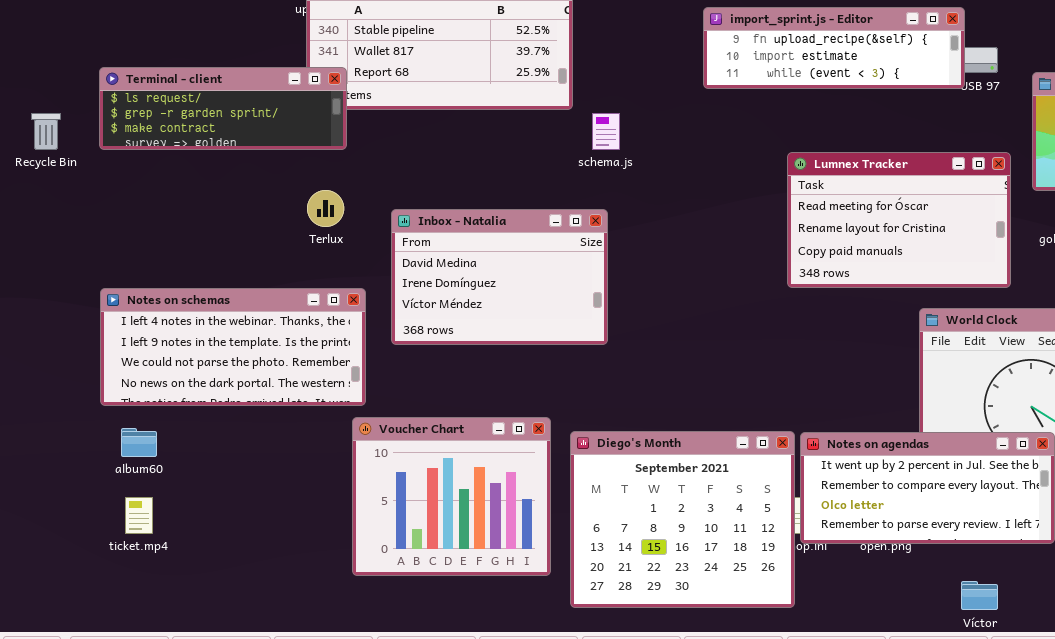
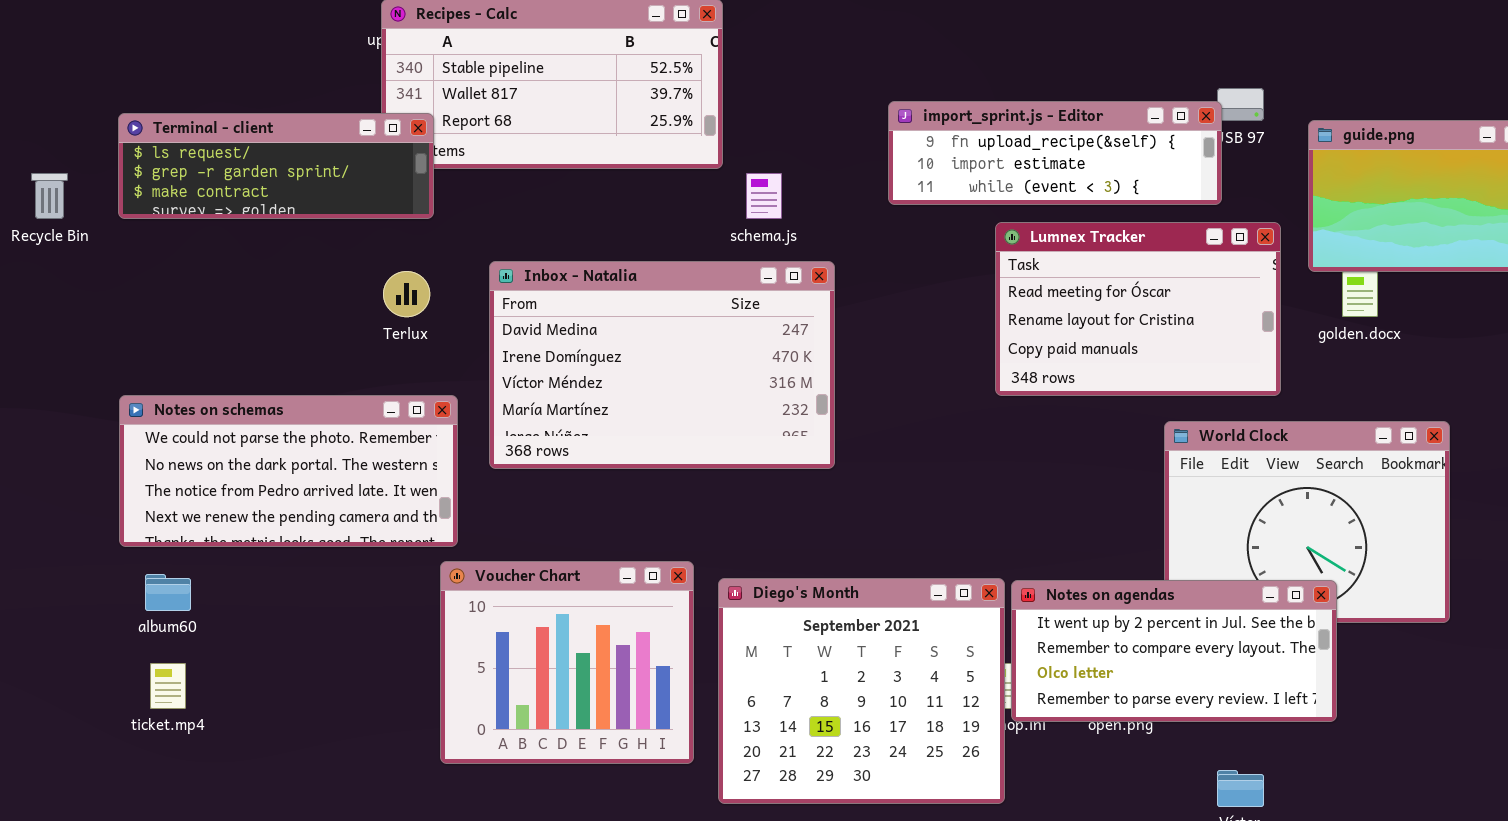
import_sprint.js - Editor: [703,7,965,89] -> [888,101,1222,205], moved
Inbox - Natalia: [391,209,608,345] -> [489,261,835,469], resized
Notes on schemas: [100,288,366,406] -> [119,395,458,547], scrolled down 2 rows

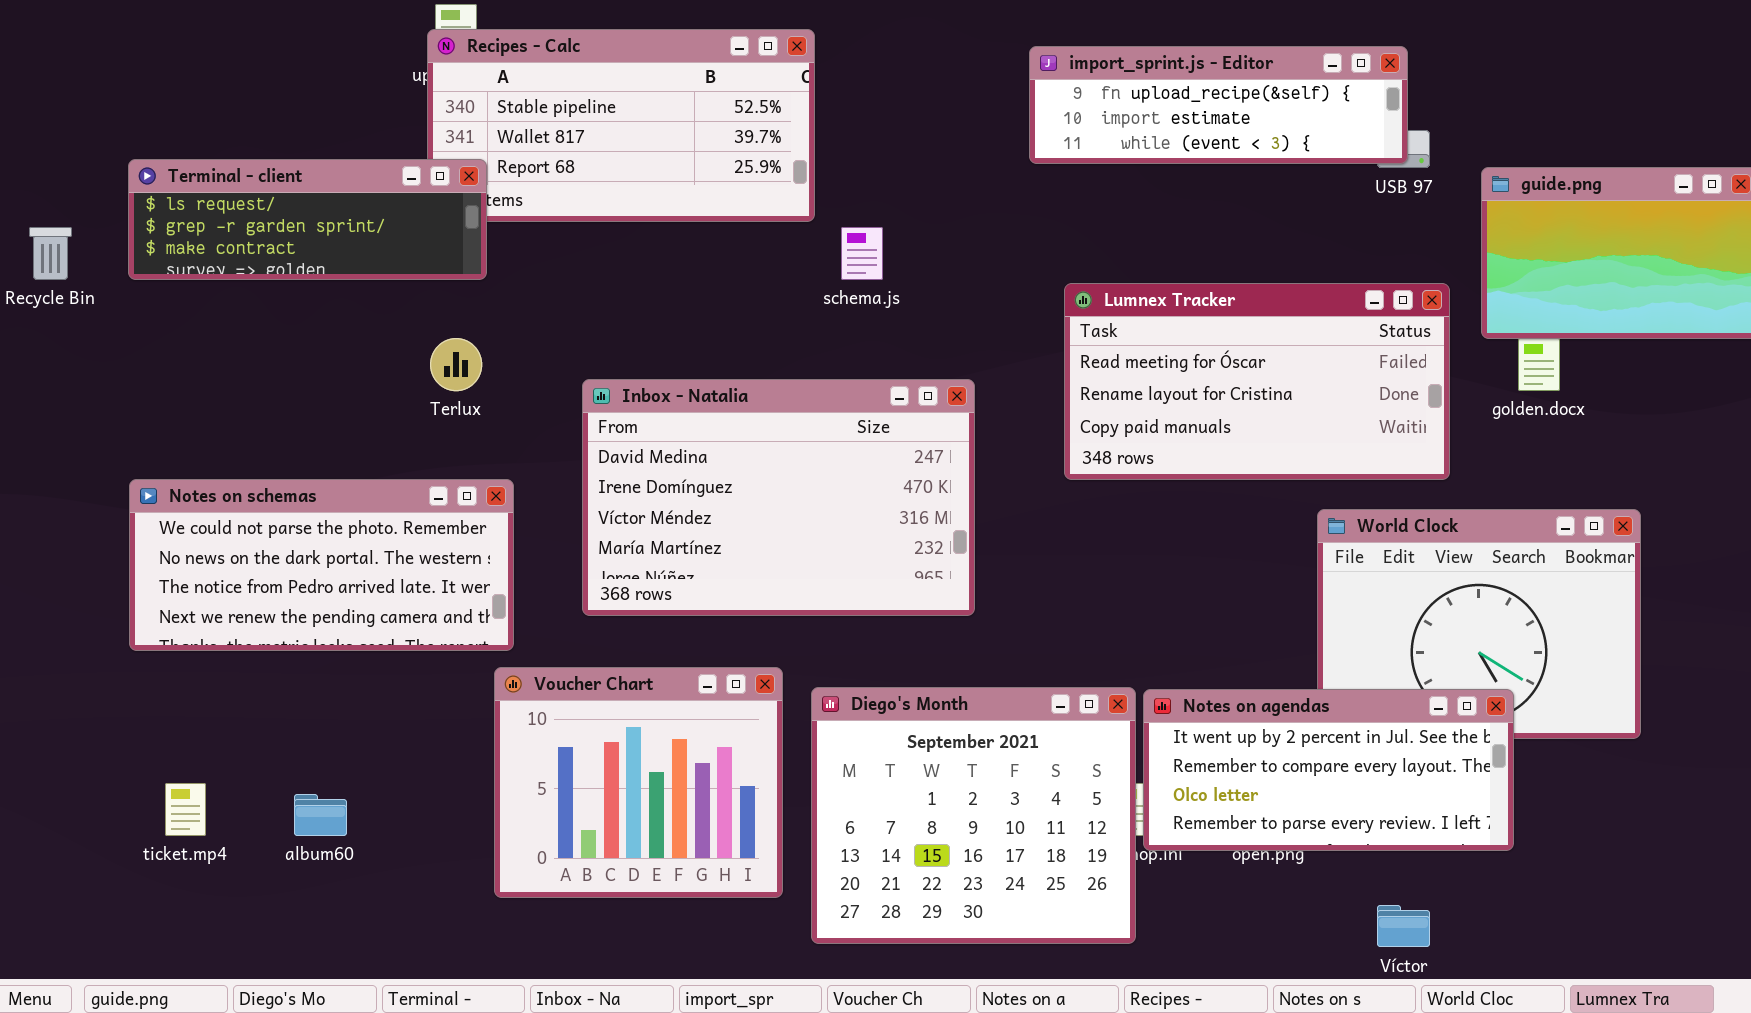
import_sprint.js - Editor: [888,101,1222,205] -> [1029,46,1408,164], moved
Lumnex Tracker: [995,222,1281,396] -> [1064,283,1450,480], resized
Inbox - Natalia: [489,261,835,469] -> [582,379,975,616], moved
album60: [145,574,191,611] -> [294,794,347,836], moved

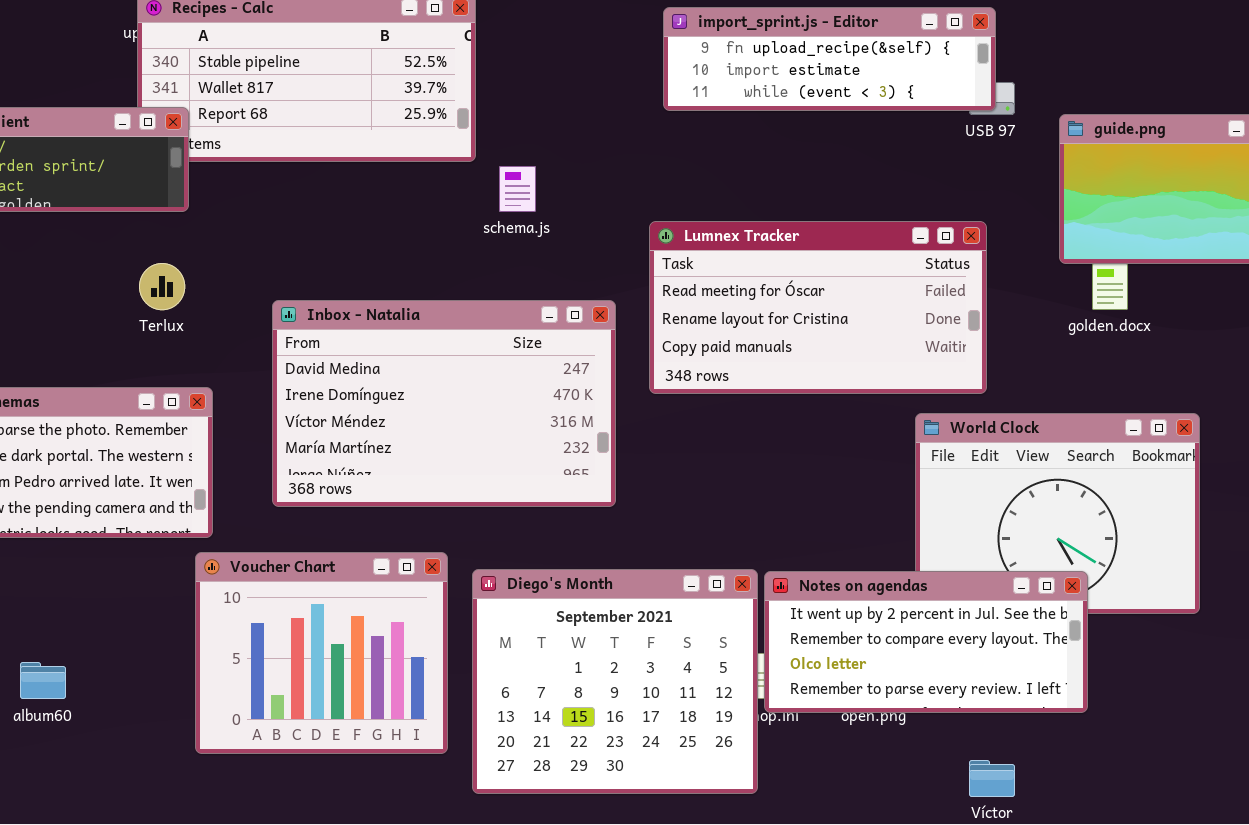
Lumnex Tracker: [1064,283,1450,480] -> [649,221,987,394], moved

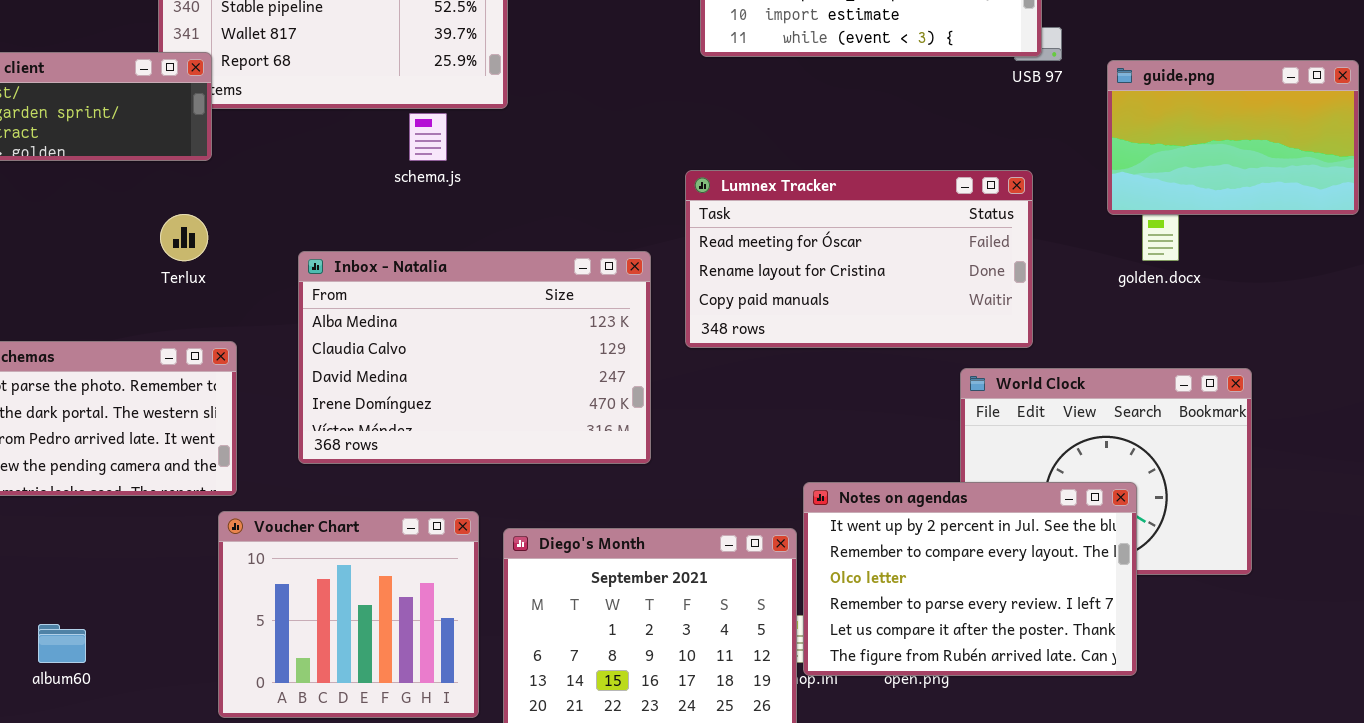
schema.js: [499,166,536,212] -> [409,113,447,161], moved
Inbox - Natalia: [272,300,616,507] -> [298,251,651,464], scrolled up 2 rows
Notes on agendas: [764,571,1088,713] -> [803,482,1137,676], resized

